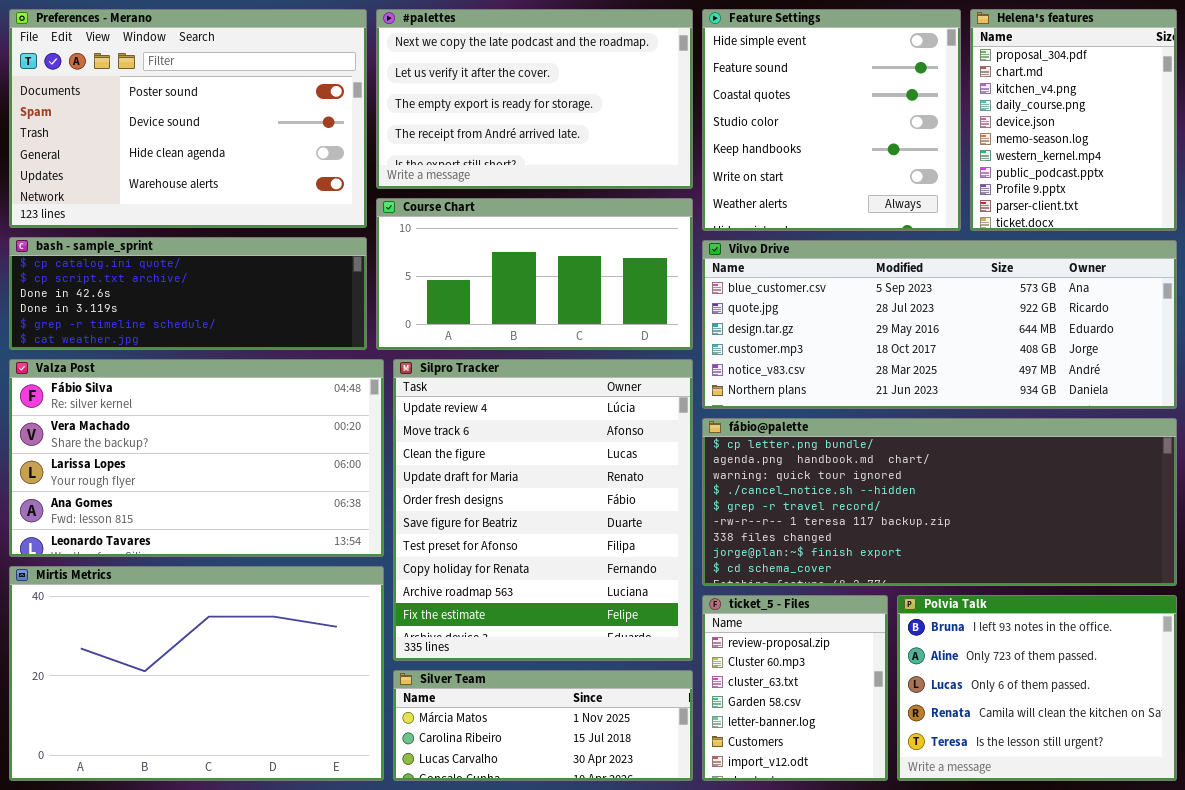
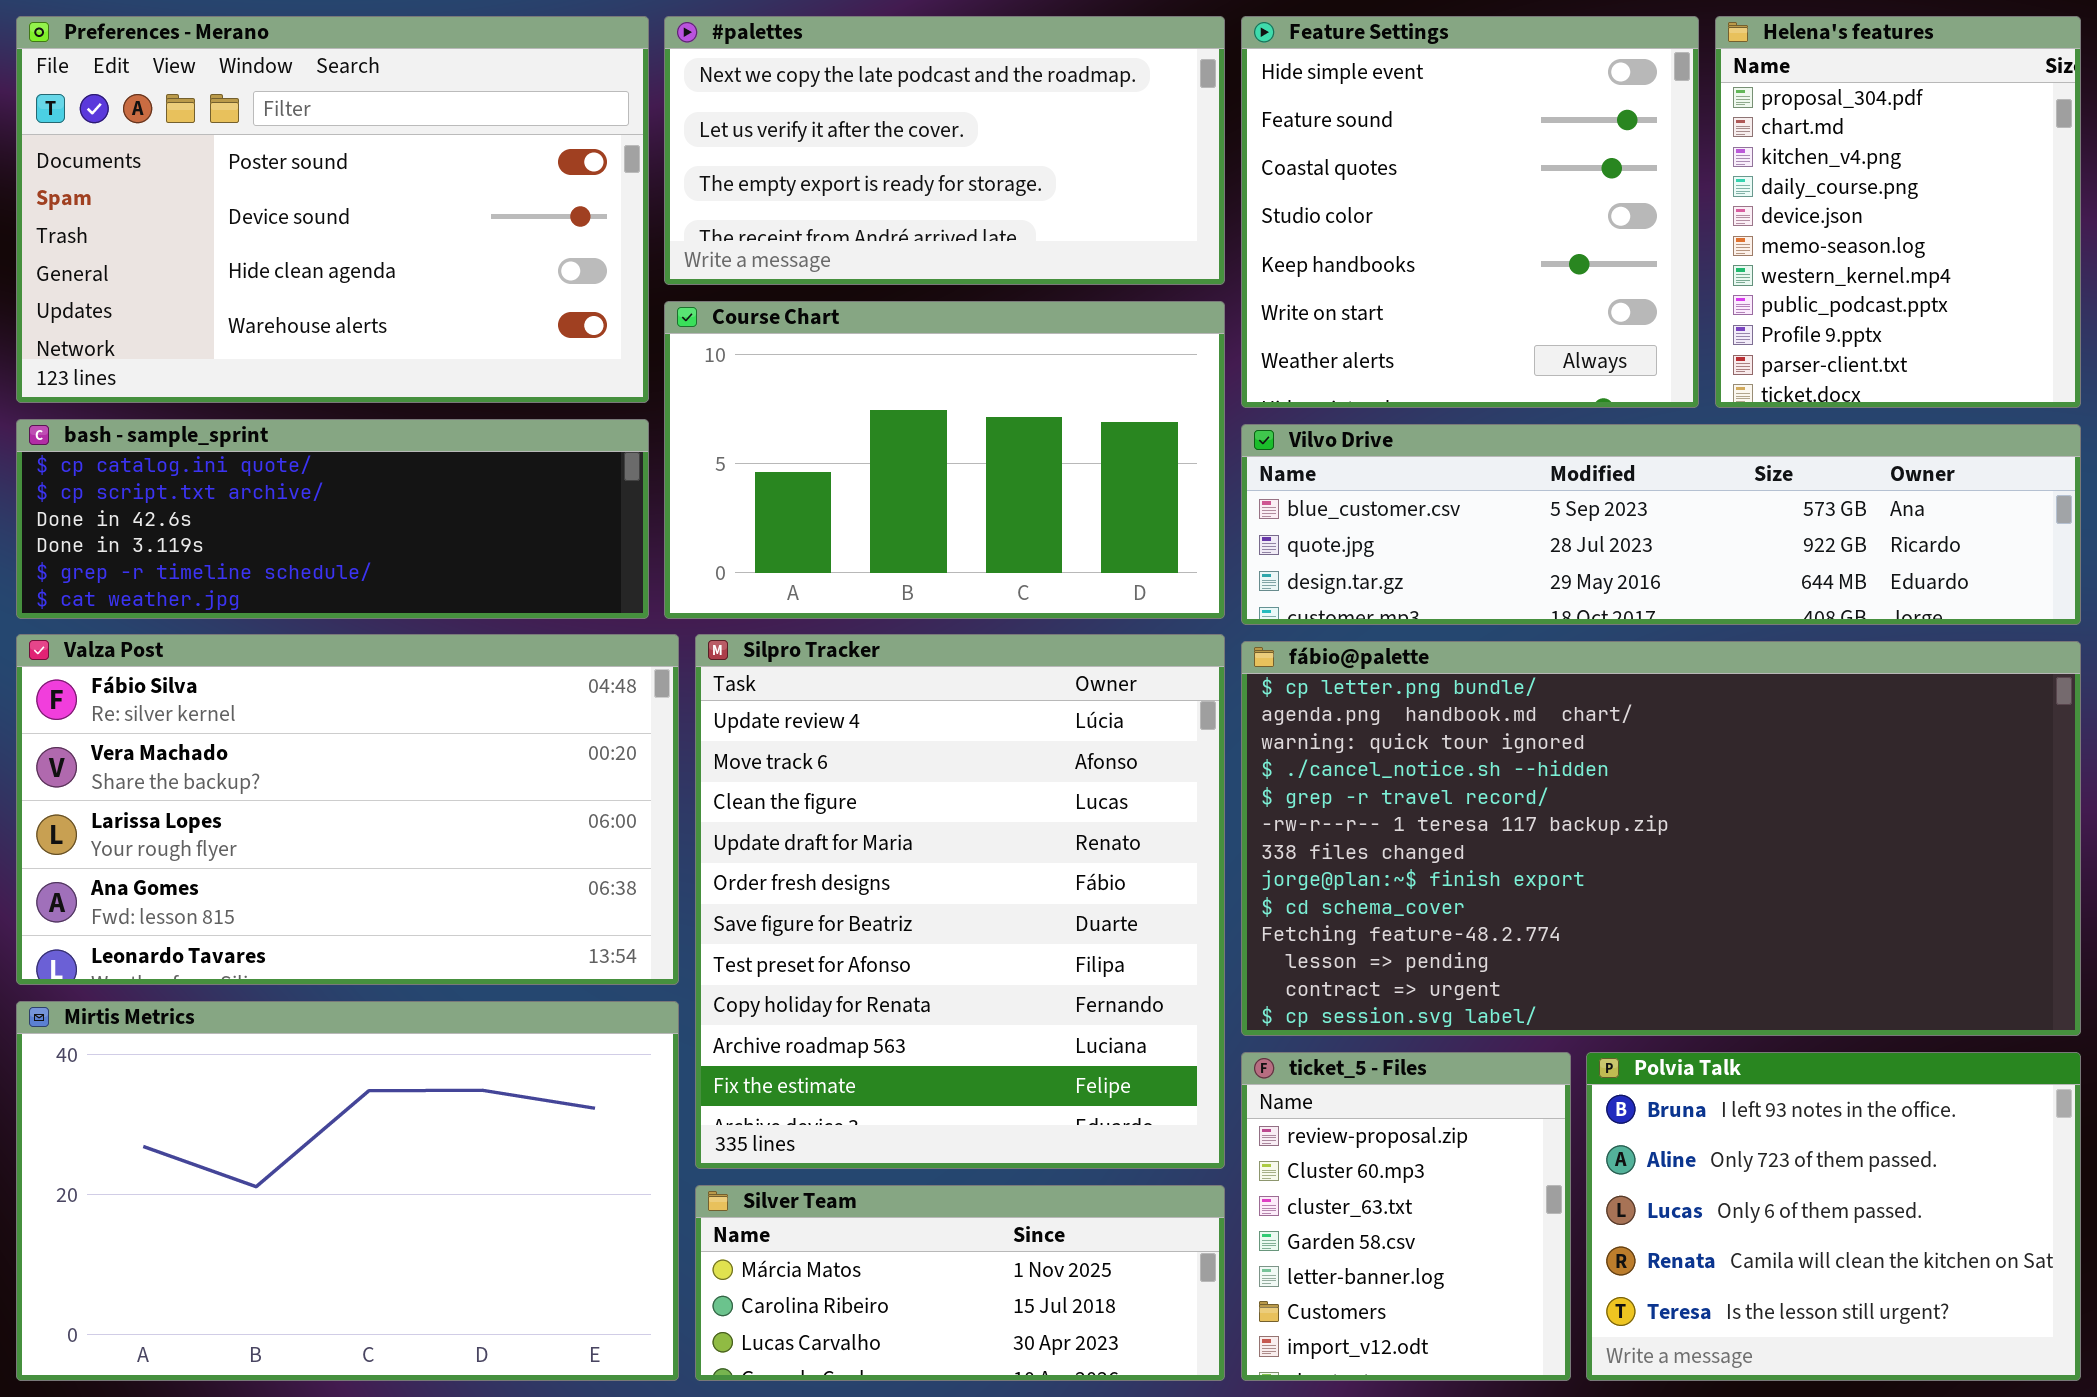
#palettes: [376,9,693,189] -> [664,16,1225,285], resized
Course Chart: [376,198,693,350] -> [664,301,1225,619], resized
Vilvo Drive: [702,240,1177,409] -> [1241,424,2081,625], resized
fábio@palette: [702,418,1177,586] -> [1241,641,2081,1036], resized

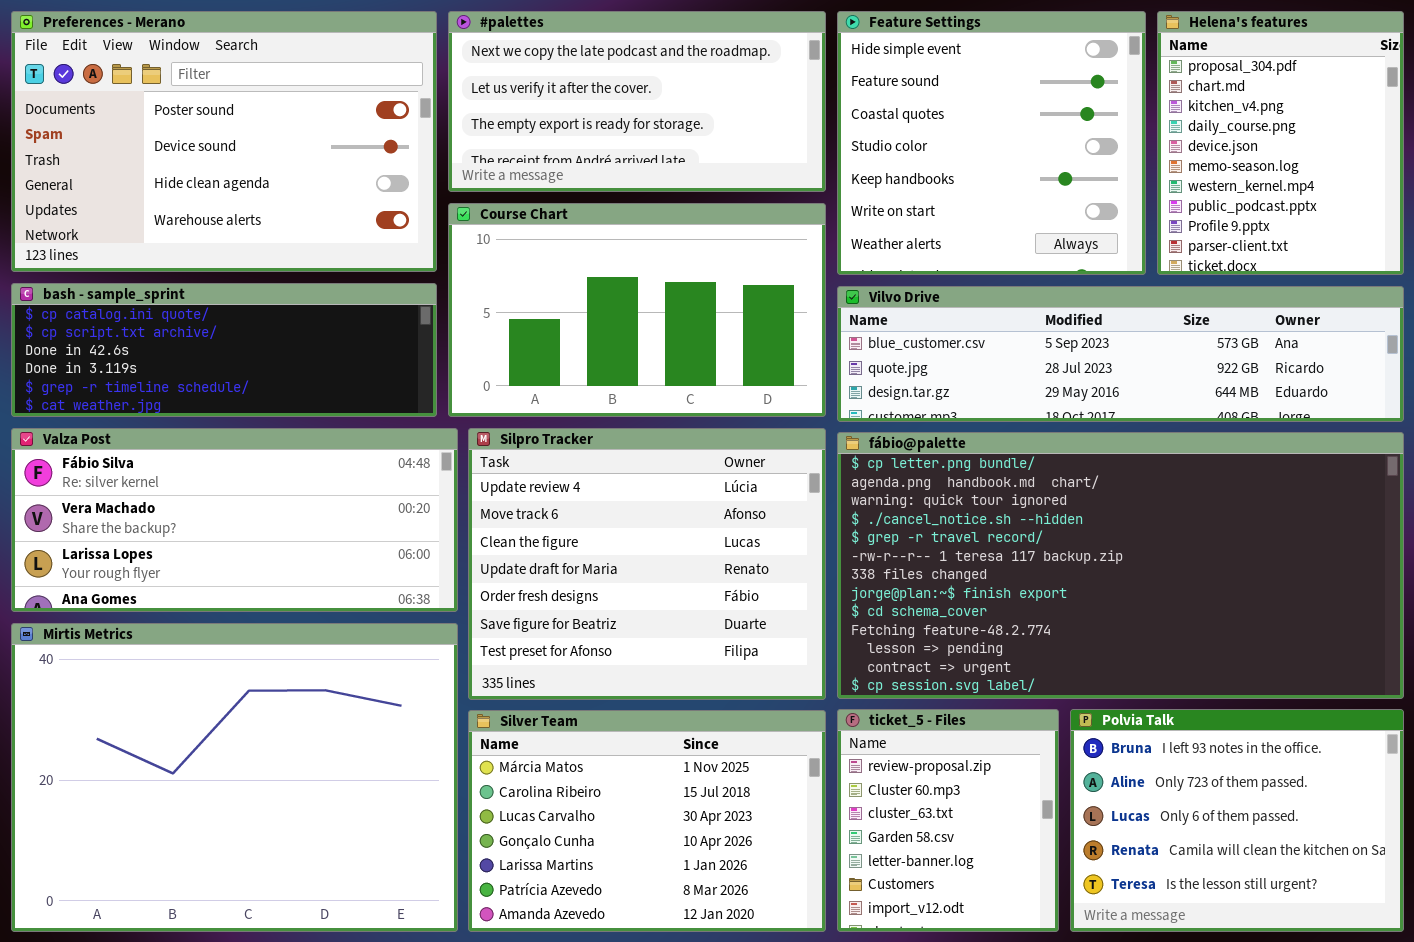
Valza Post: [16,634,679,985] -> [11,428,458,612], resized
Silpro Tracker: [695,634,1225,1169] -> [468,428,826,700], resized
Mirtis Metrics: [16,1001,679,1381] -> [11,623,458,932], resized
Silver Team: [695,1185,1225,1381] -> [468,710,826,932], resized

